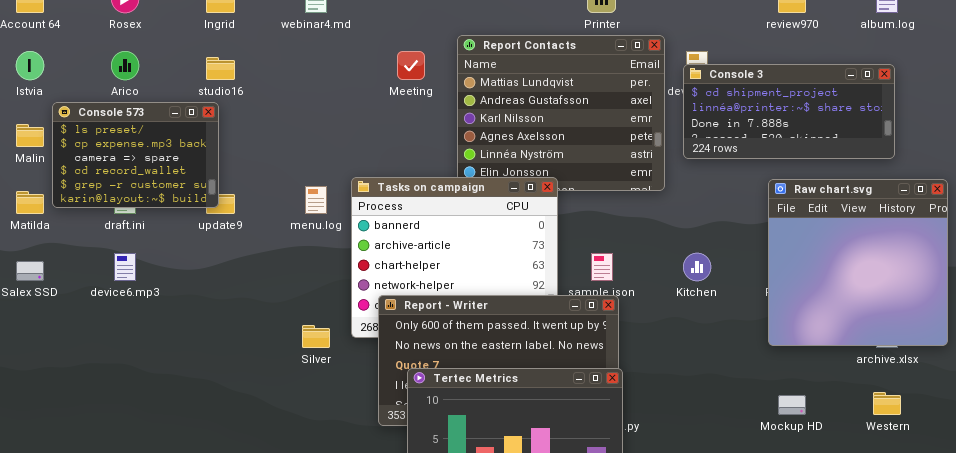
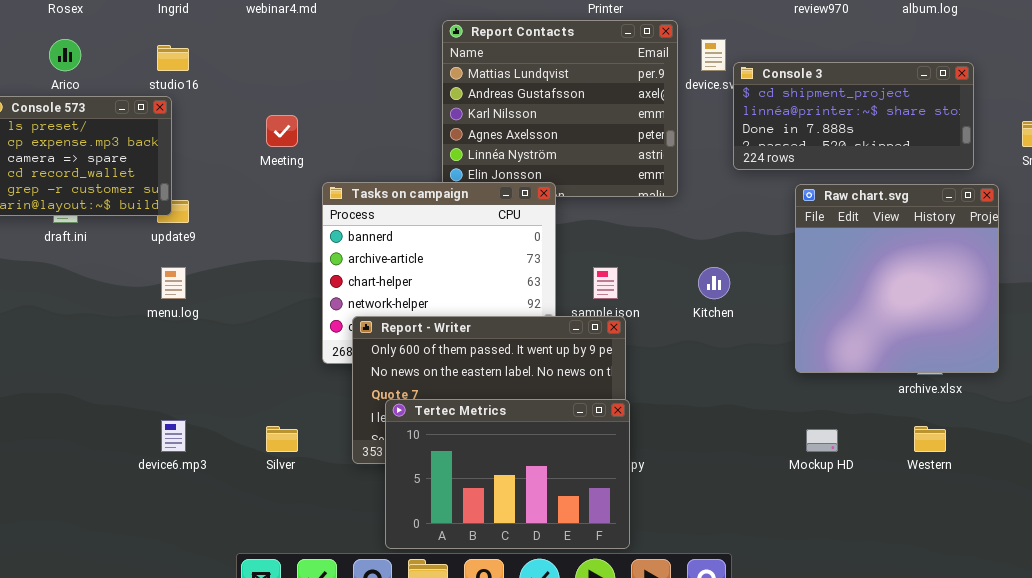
Meeting: [397,51,425,80] -> [266,115,298,147], moved
Console 3: [683,64,895,159] -> [733,62,974,170], moved
menu.log: [305,186,327,214] -> [161,267,186,299], moved
device6.mp3: [114,253,136,281] -> [161,420,186,452], moved
Silver: [302,325,330,348] -> [266,426,298,452], moved

